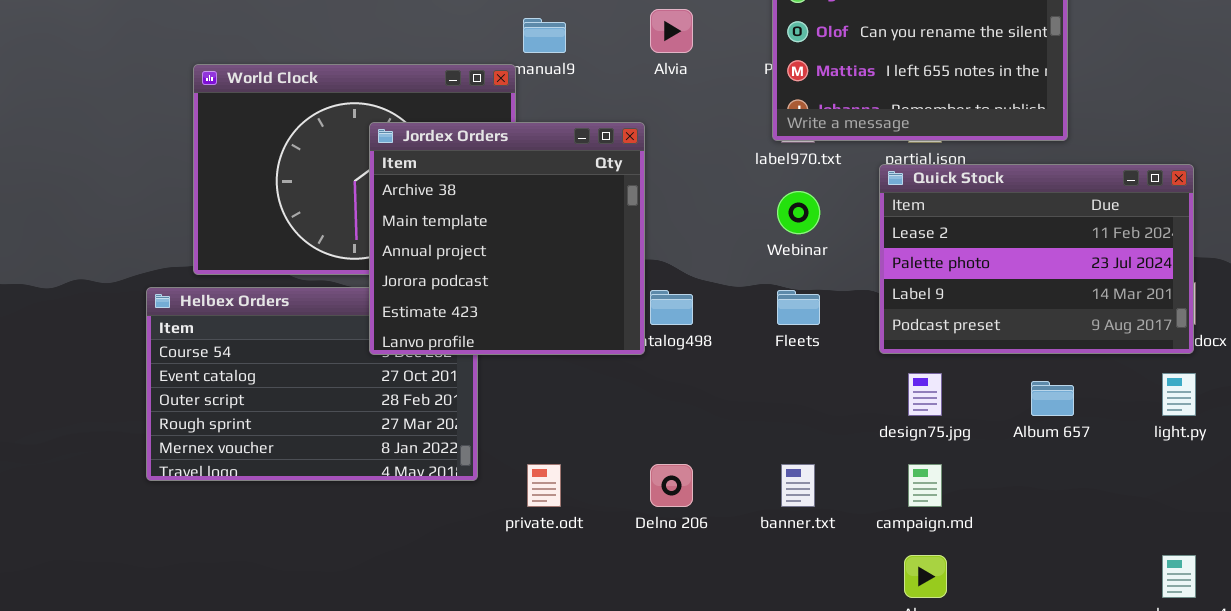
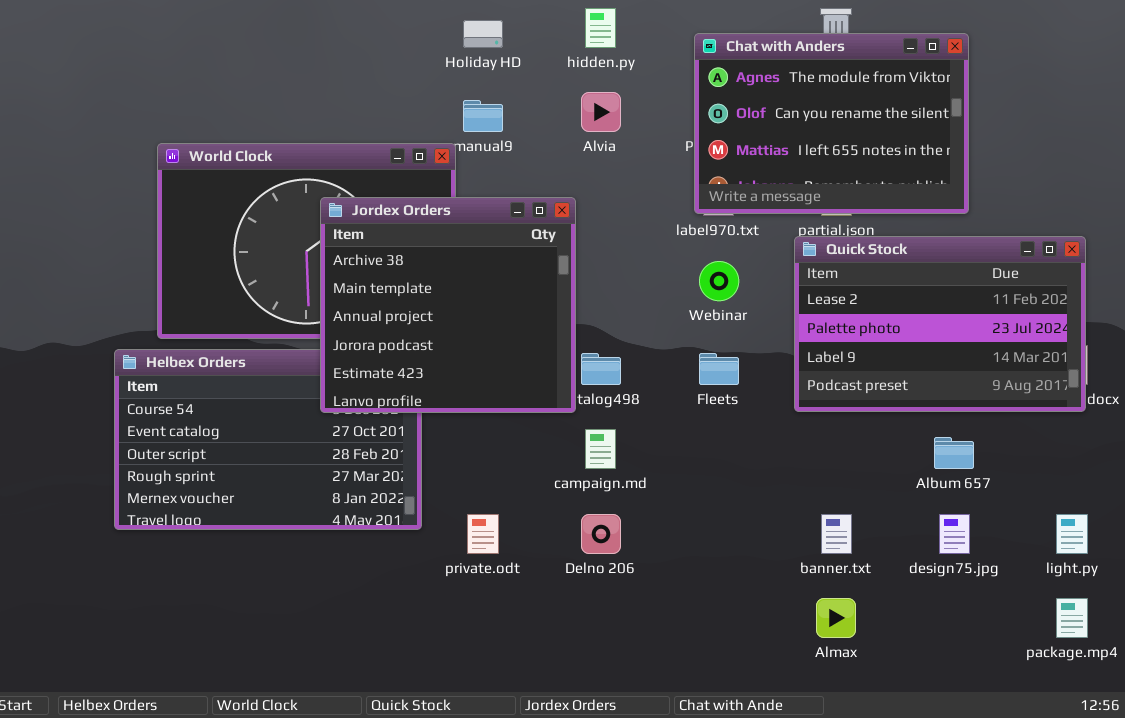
design75.jpg: [908,373,942,416] -> [939,514,970,554], moved
light.py: [1162,373,1196,416] -> [1056,514,1088,554], moved
banner.txt: [781,464,815,507] -> [821,514,852,554], moved
campaign.md: [908,464,942,507] -> [585,429,616,469], moved

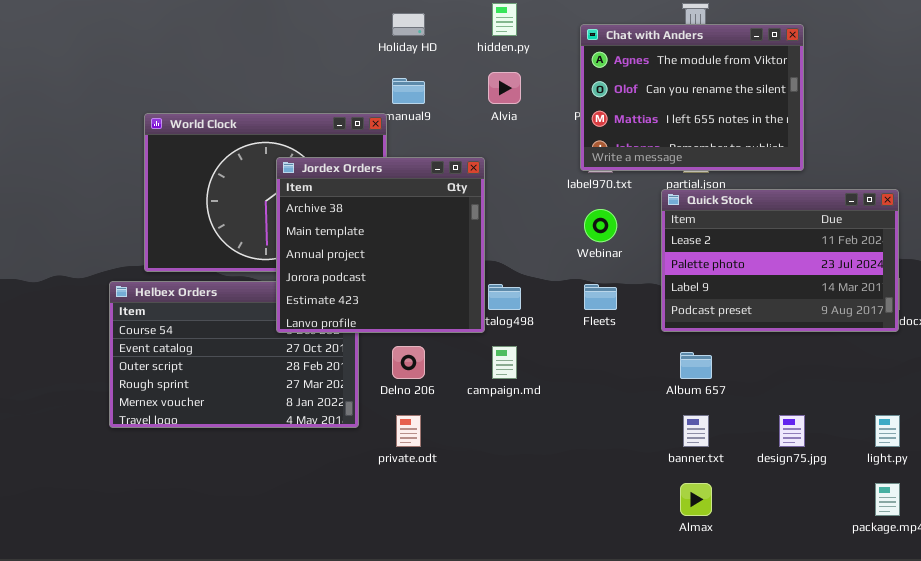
Album 657: [934,437,974,469] -> [680,352,712,379], moved
Delno 206: [581,514,621,554] -> [392,346,425,379], moved

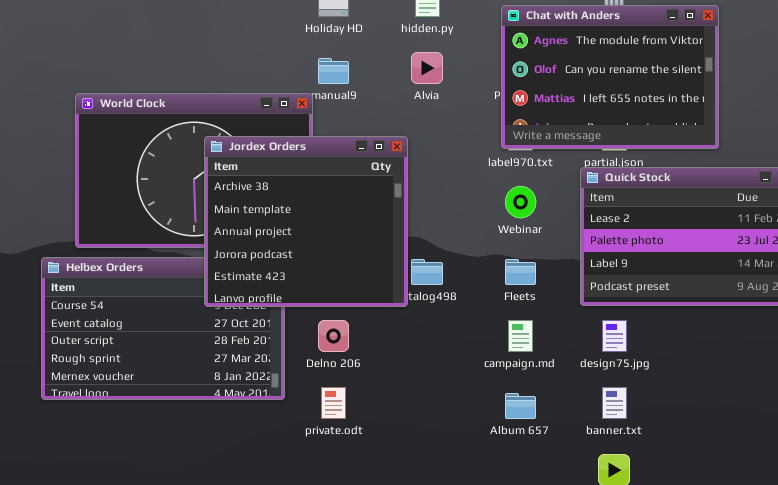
campaign.md: [492,346,517,379] -> [508,320,533,352], moved
Album 657: [680,352,712,379] -> [505,393,536,419], moved
design75.jpg: [779,415,805,447] -> [602,320,627,352], moved

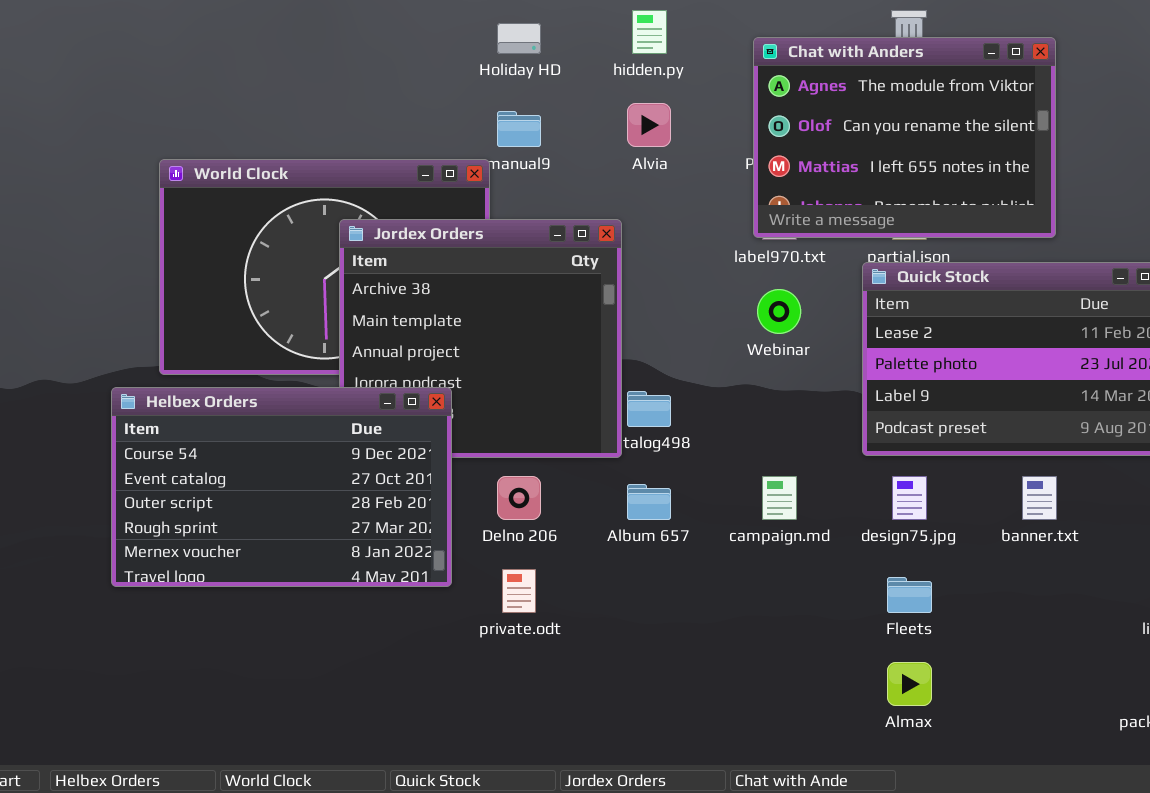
Helbex Orders: [41,257,285,400] -> [111,387,452,587], raised
Fleets: [505,259,536,285] -> [887,577,932,613], moved
banner.txt: [602,387,627,419] -> [1022,476,1057,520], moved
Album 657: [505,393,536,419] -> [627,484,671,520], moved

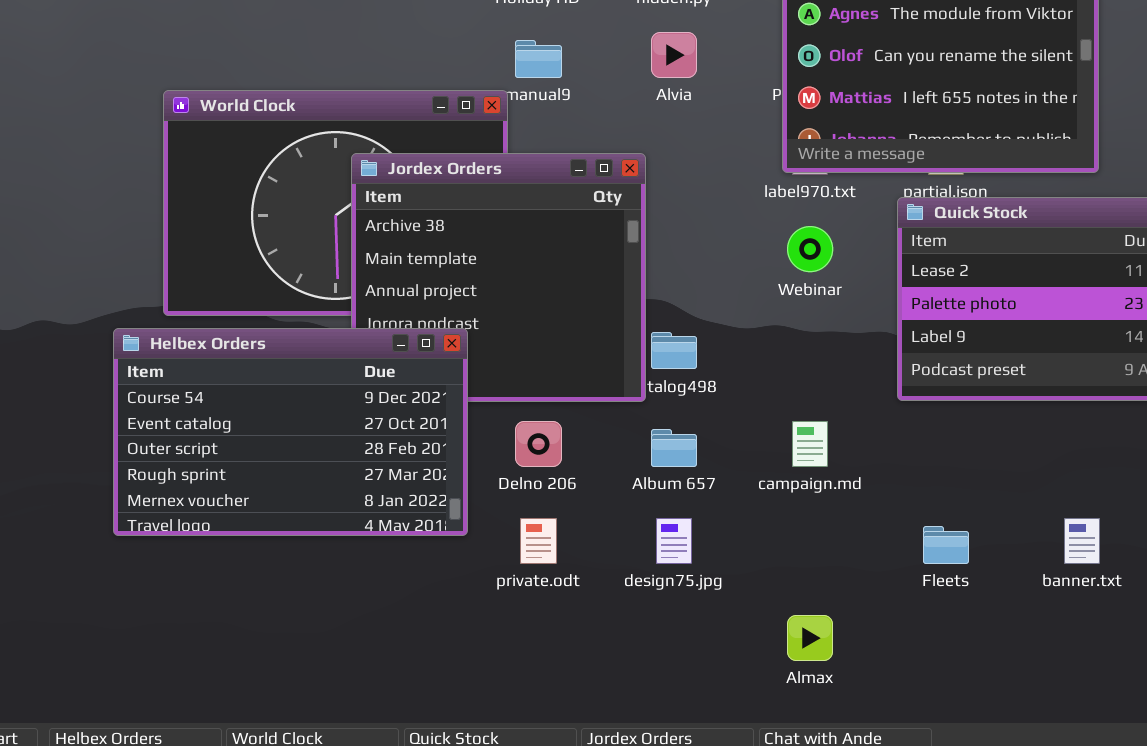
design75.jpg: [892,476,927,520] -> [656,518,692,564], moved
banner.txt: [1022,476,1057,520] -> [1064,518,1100,564], moved
Almax: [887,662,932,706] -> [787,615,833,661], moved

